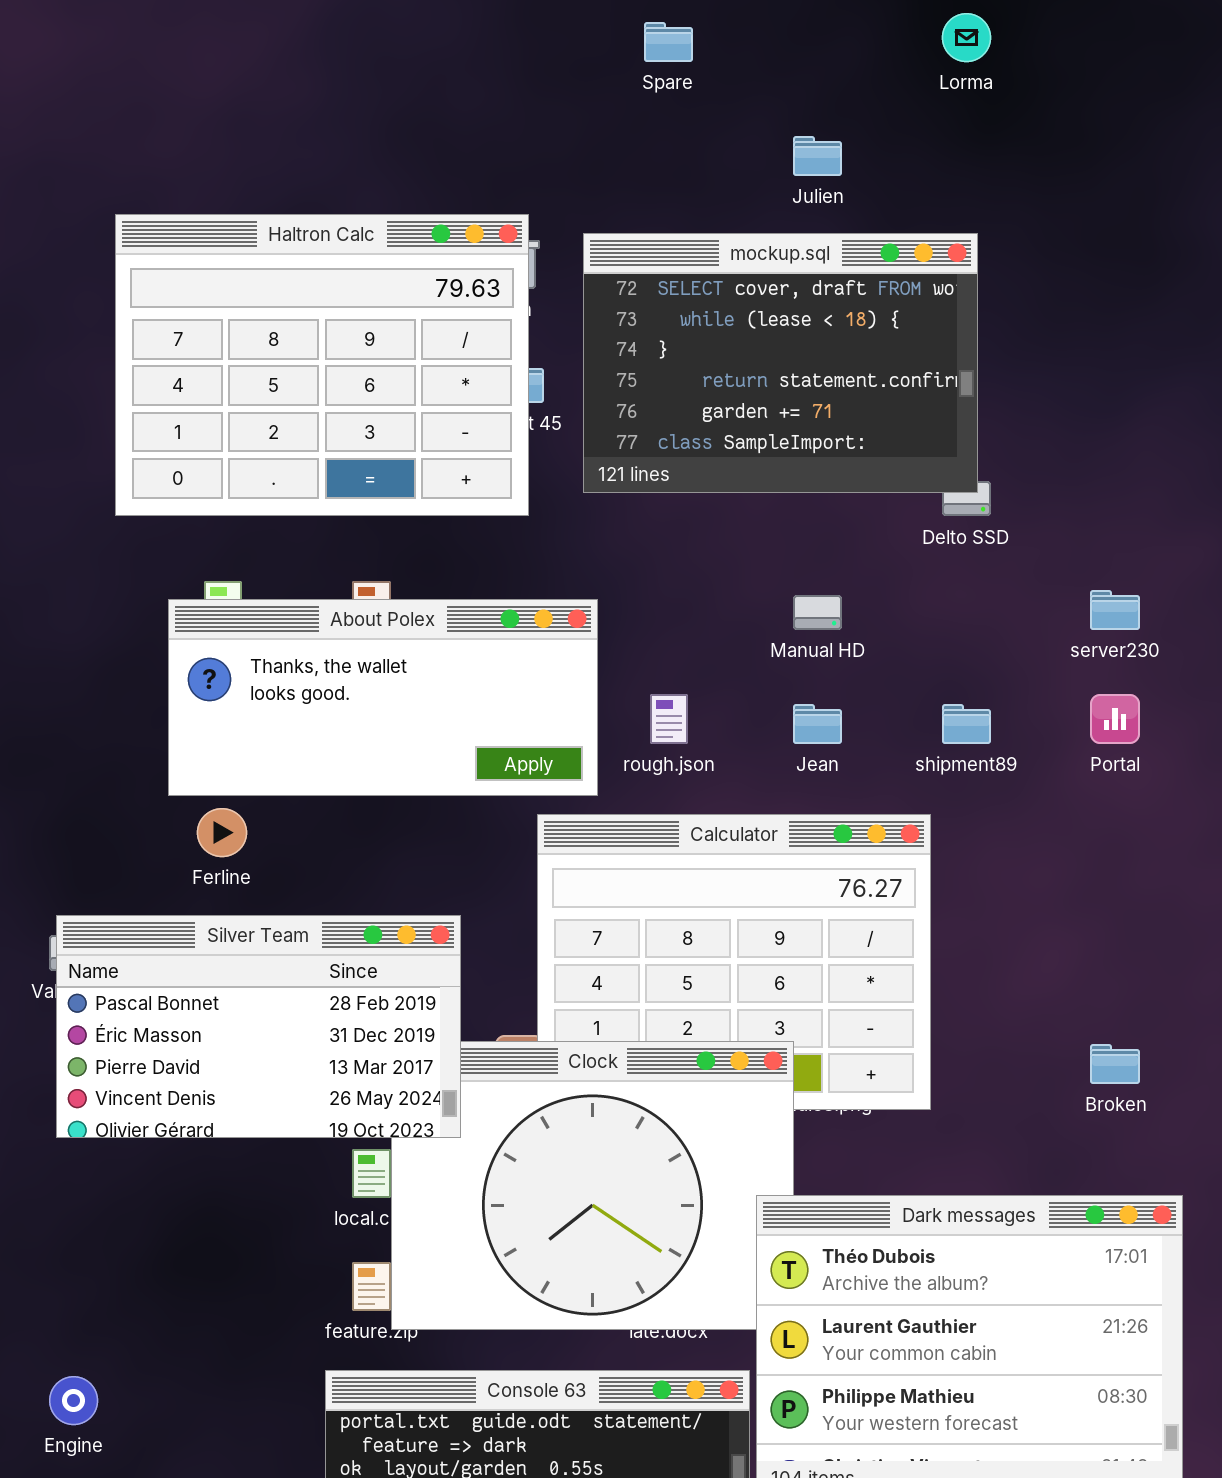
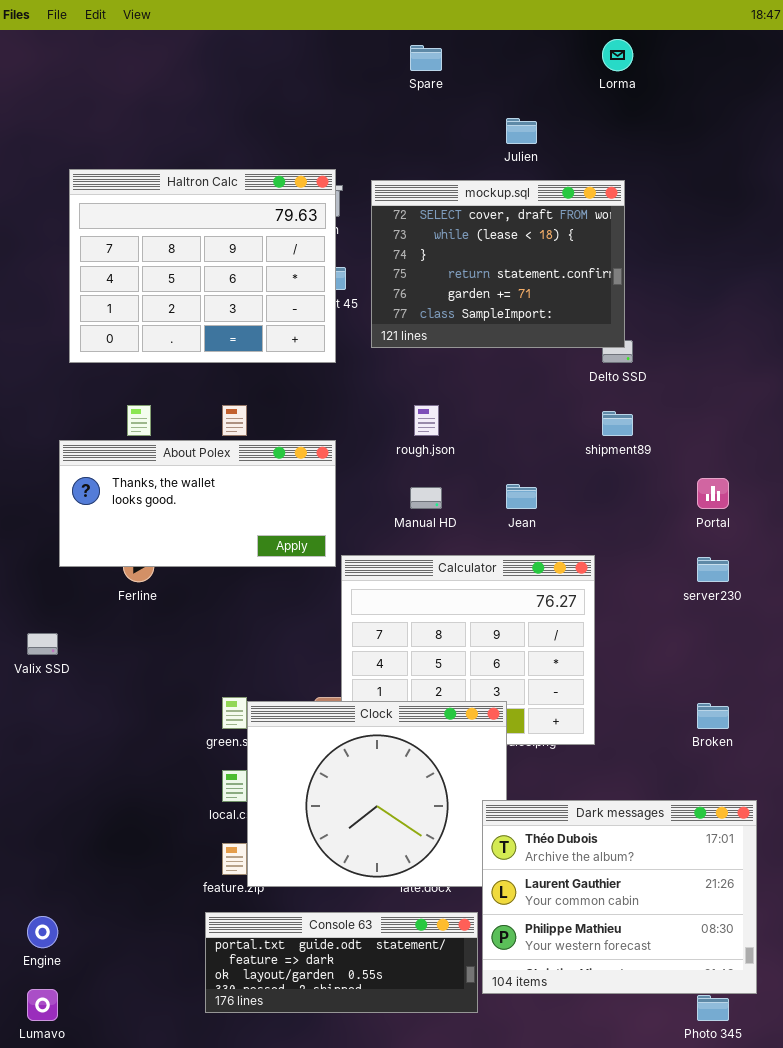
server230: [1090,590,1140,630] -> [697,557,729,582], moved
Manual HD: [793,595,842,630] -> [410,487,442,509], moved
About Polex: [168,599,598,796] -> [59,440,336,567], moved
rough.json: [650,694,688,744] -> [414,405,439,436], moved
shipment89: [942,704,991,744] -> [602,411,633,436], moved
Silver Team: [56,915,461,1138] -> none, closed

